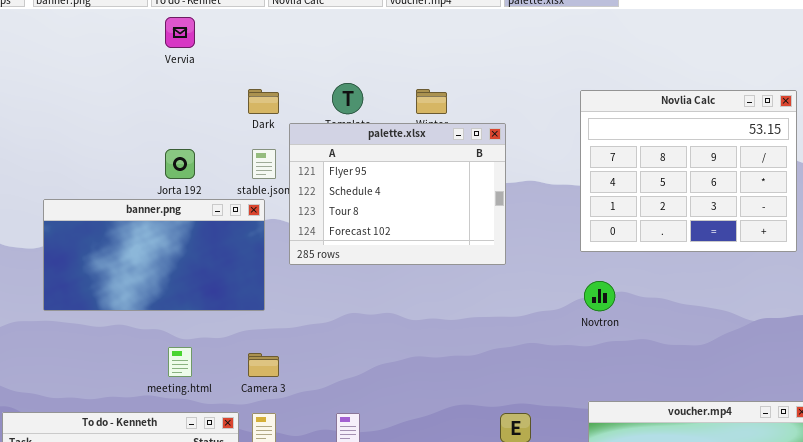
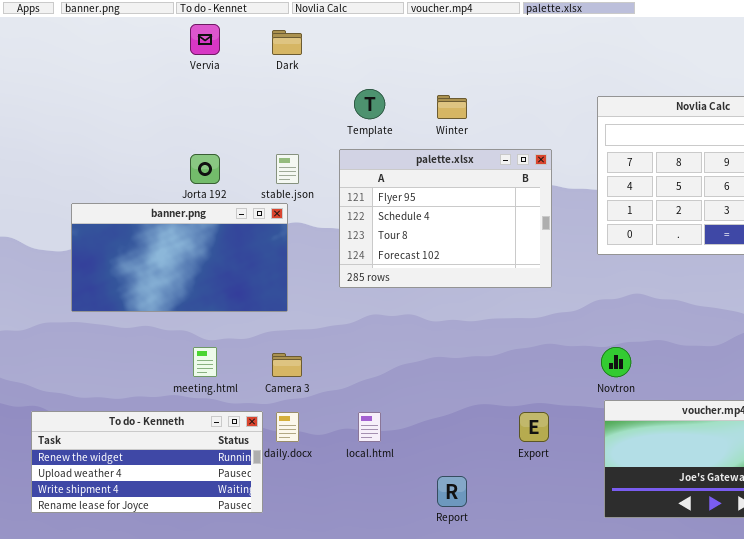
Dark: [248,89,279,114] -> [272,30,302,55], moved
palette.xlsx: [289,123,506,265] -> [339,149,552,288], moved
Novtron: [584,281,615,311] -> [601,347,631,377], moved

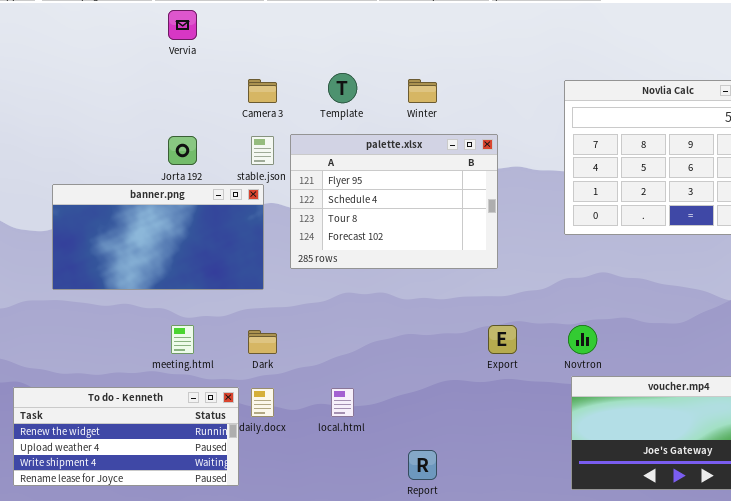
Dark: [272,30,302,55] -> [248,330,277,354], moved
palette.xlsx: [339,149,552,288] -> [290,134,498,269], moved
Camera 3: [272,353,302,377] -> [248,79,277,103], moved
Export: [519,412,549,442] -> [488,325,517,354], moved

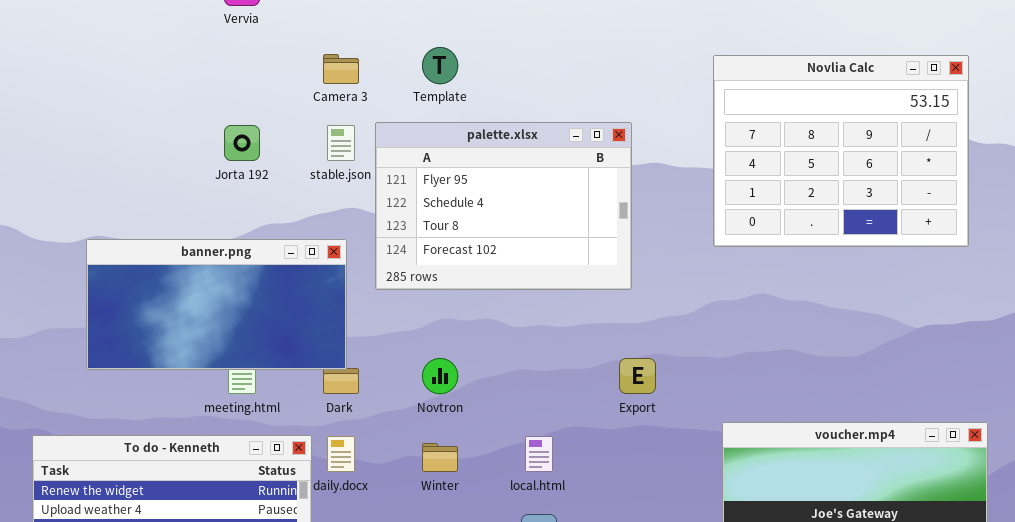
Winter: [408,79,437,103] -> [422,443,458,472], moved
banner.png: [52,184,264,290] -> [86,239,347,370], moved
Novtron: [568,325,597,354] -> [422,358,458,394], moved
local.html: [331,388,354,417] -> [525,436,553,472], moved

